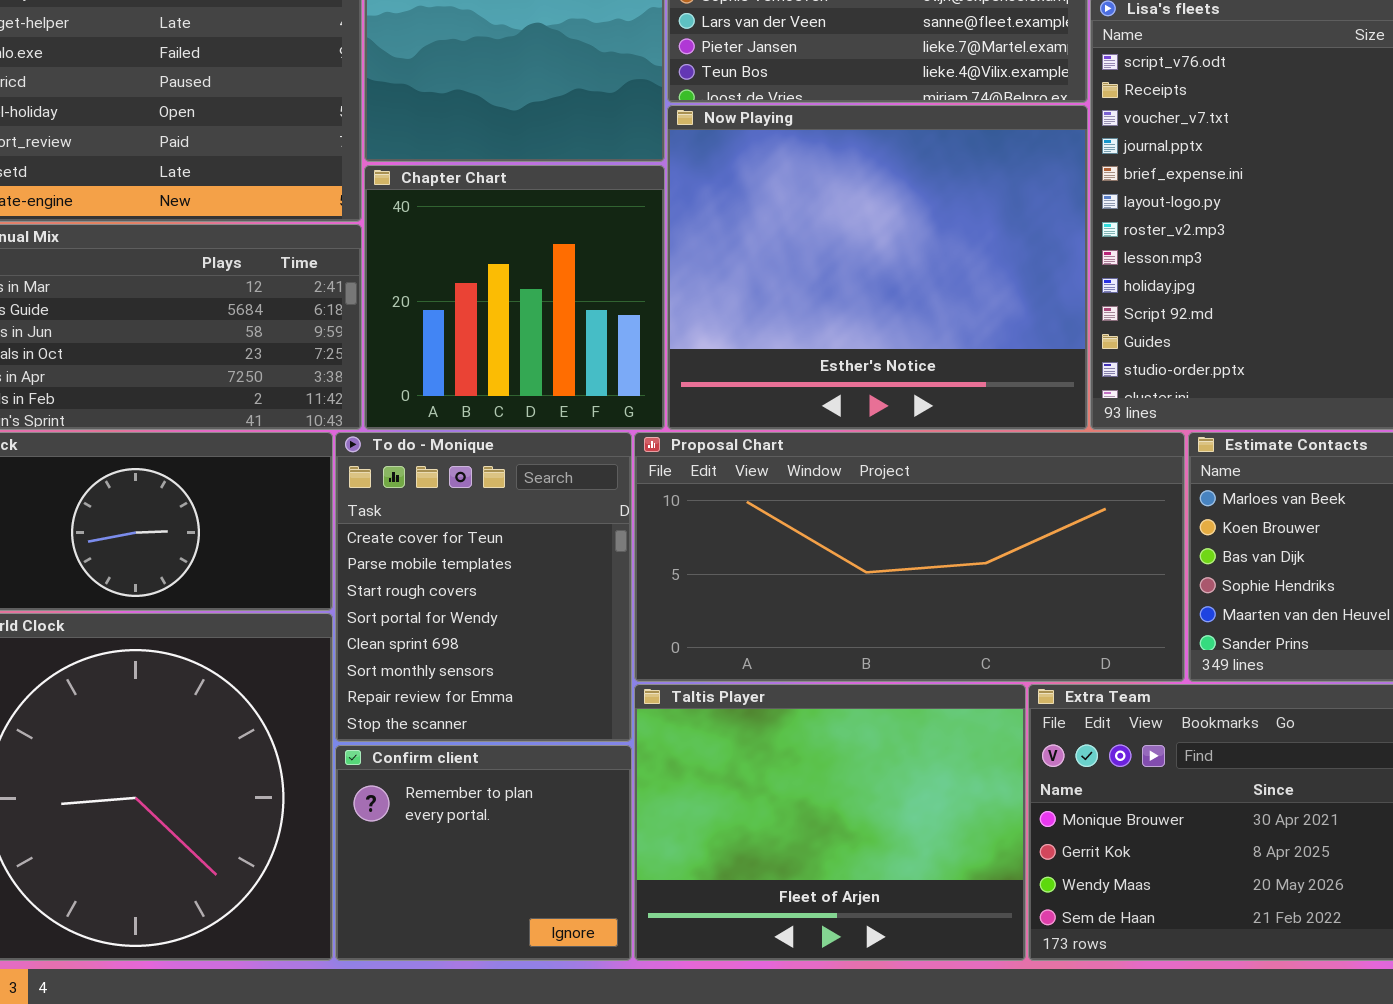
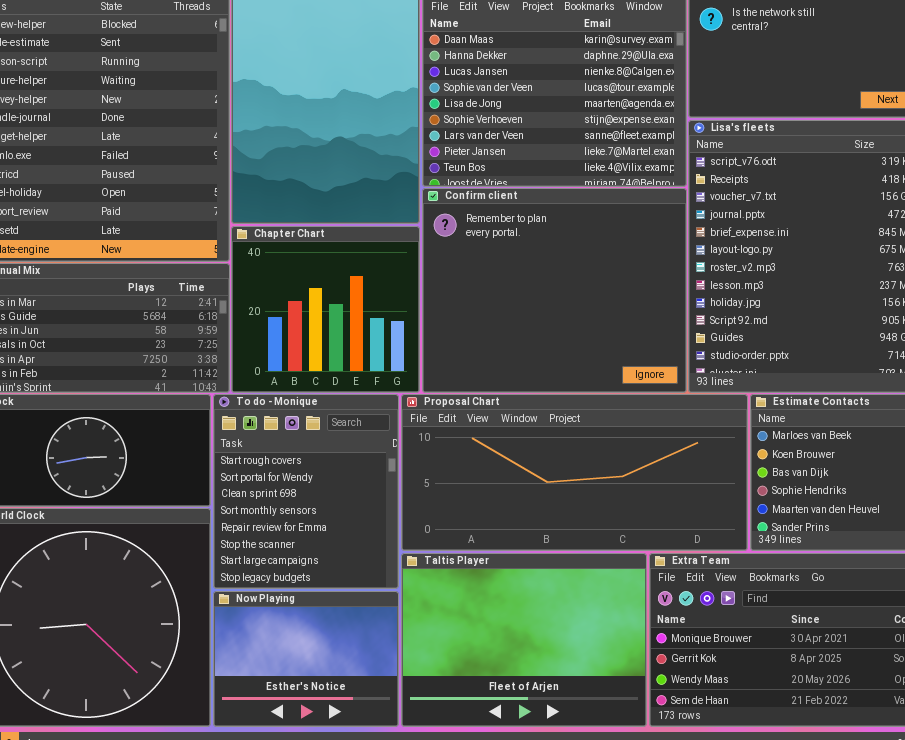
Now Playing: [667,105,1088,430] -> [213,591,399,727], moved, resized
To do - Monique: [335,432,632,742] -> [213,394,399,589], scrolled down 2 rows
Confirm client: [335,745,632,961] -> [422,188,687,393], moved, resized

